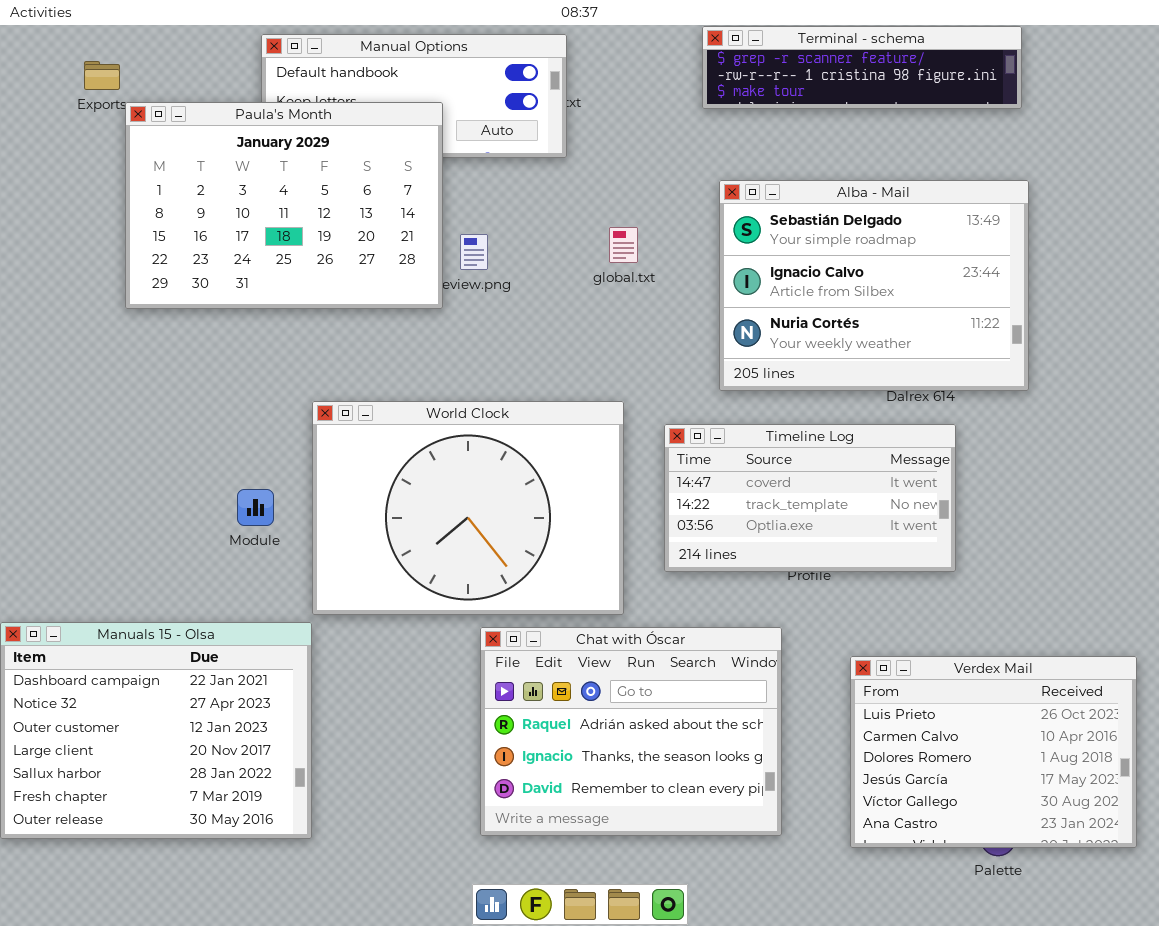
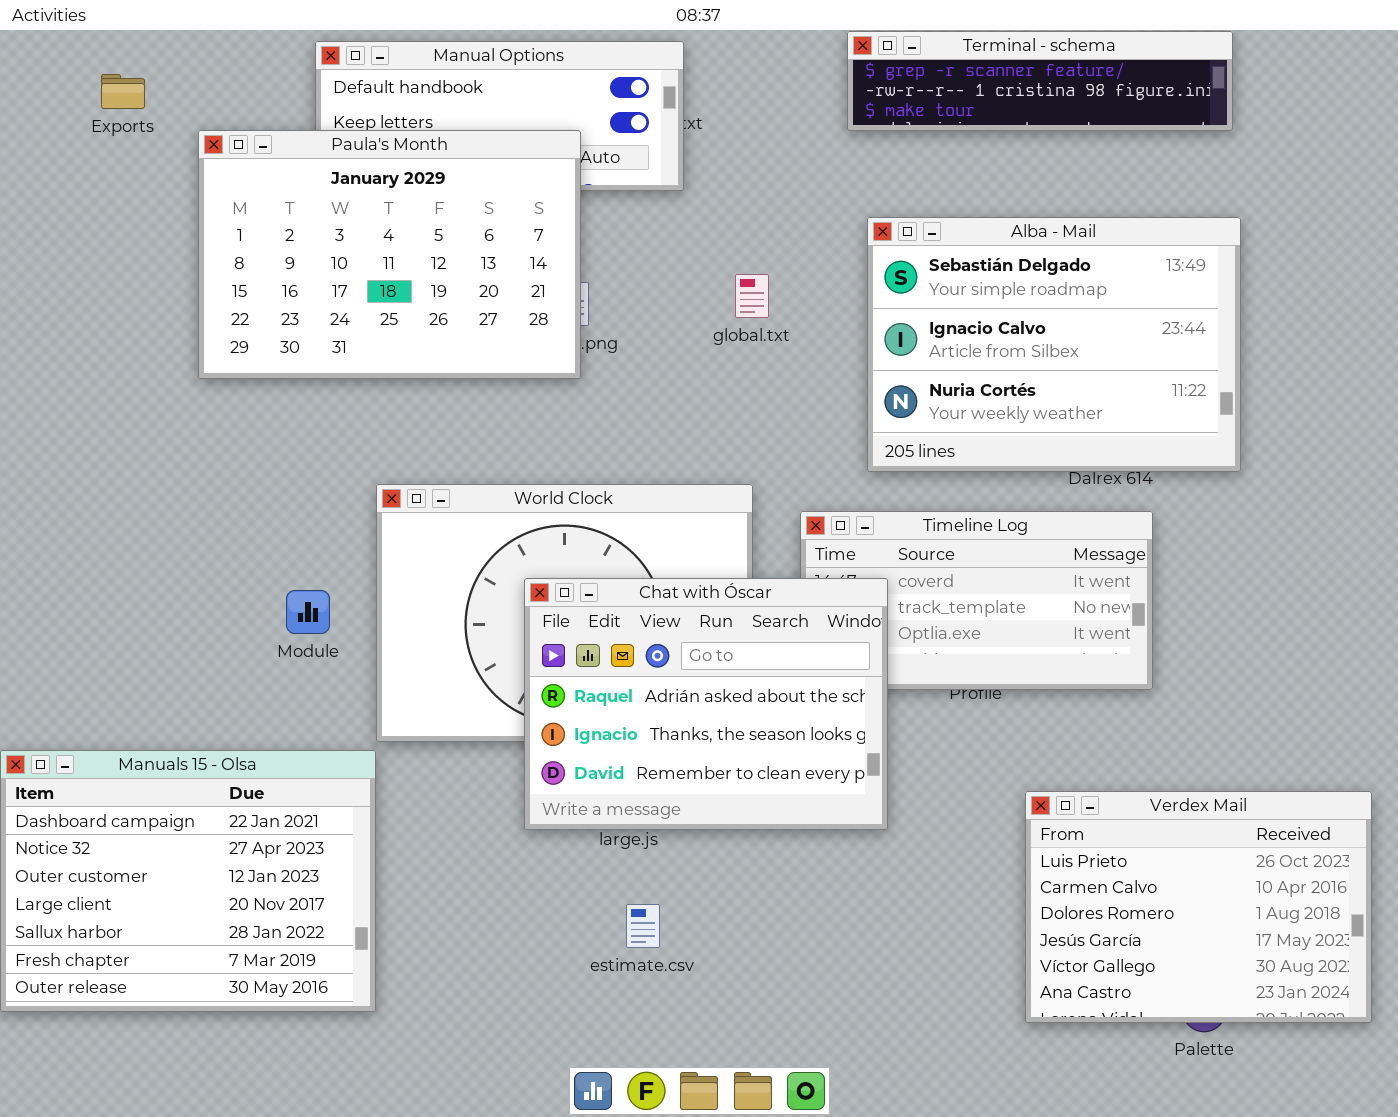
Paula's Month: [125,102,443,309] -> [198,130,581,379], moved
Chat with Óscar: [480,627,782,836] -> [524,578,888,830], moved

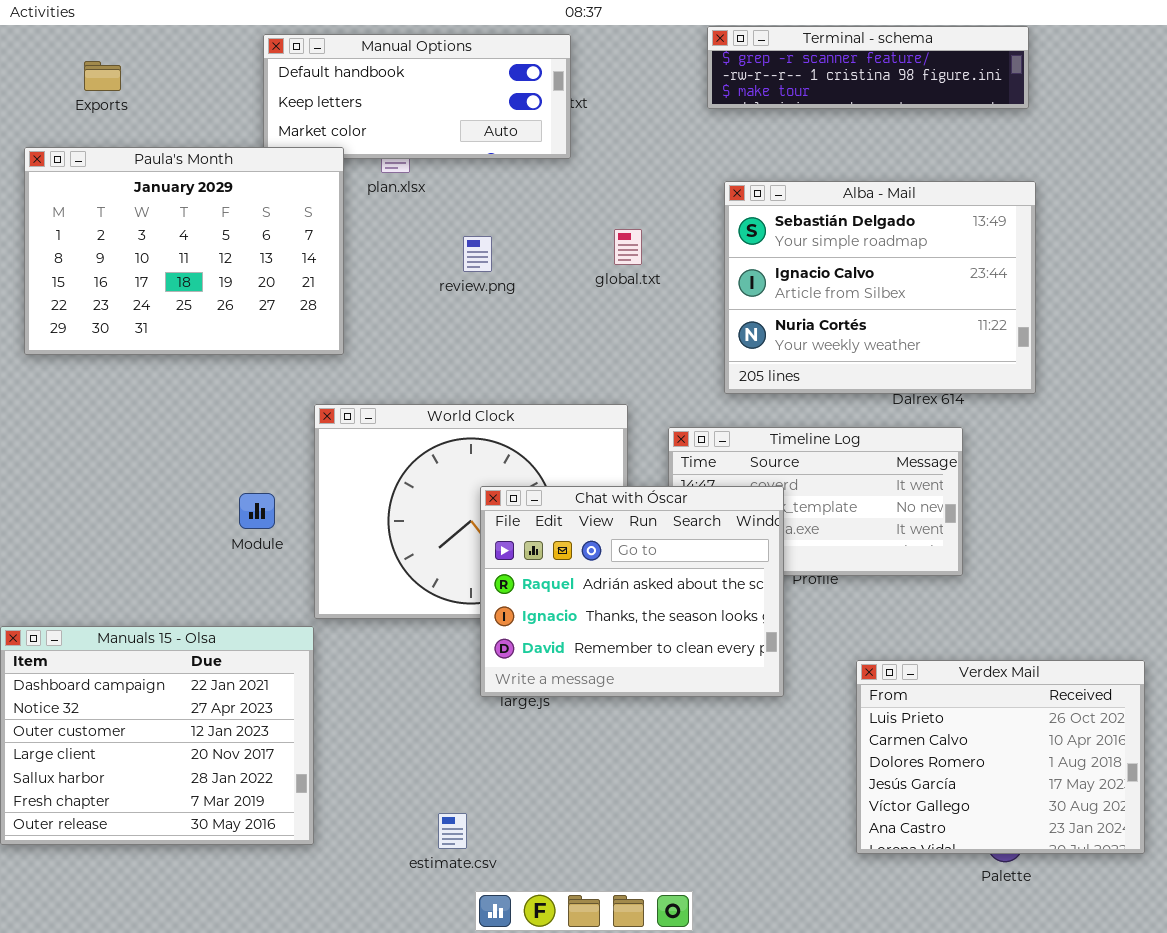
Paula's Month: [198,130,581,379] -> [24,147,344,355], moved
Chat with Óscar: [524,578,888,830] -> [480,486,784,697], moved
estimate.csv: [626,904,660,948] -> [438,813,467,849], moved

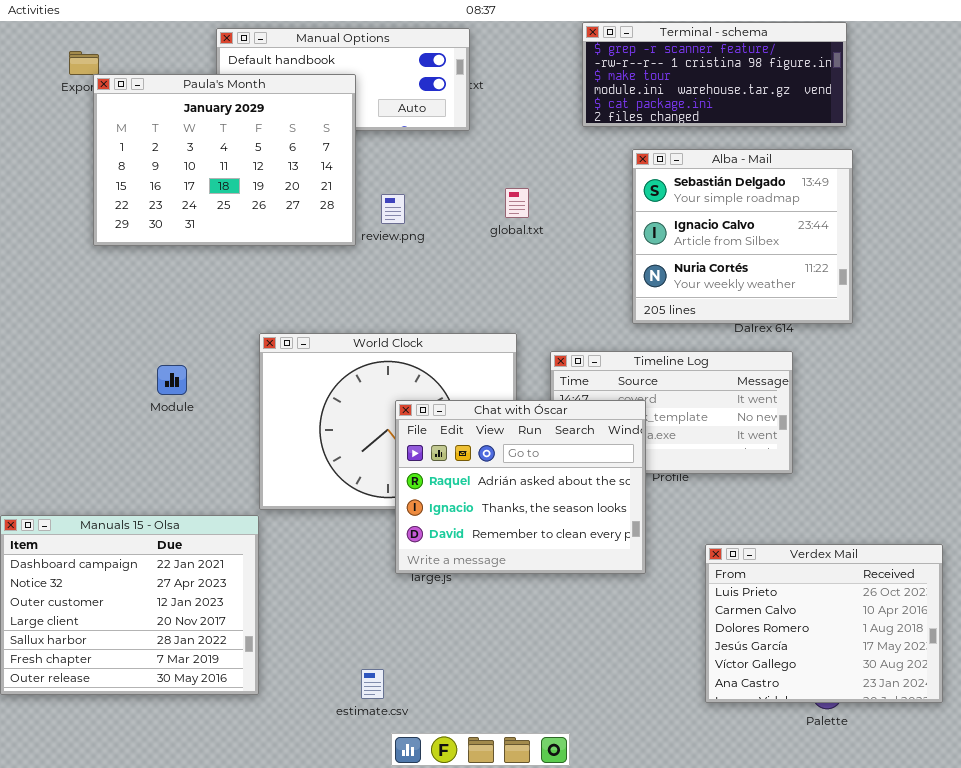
Terminal - schema: [707,26,1029,109] -> [582,22,847,127], resized
Paula's Month: [24,147,344,355] -> [93,74,356,246], moved
Alba - Mail: [724,181,1036,394] -> [632,149,853,324], resized
Module: [239,493,275,529] -> [157,365,187,395], moved

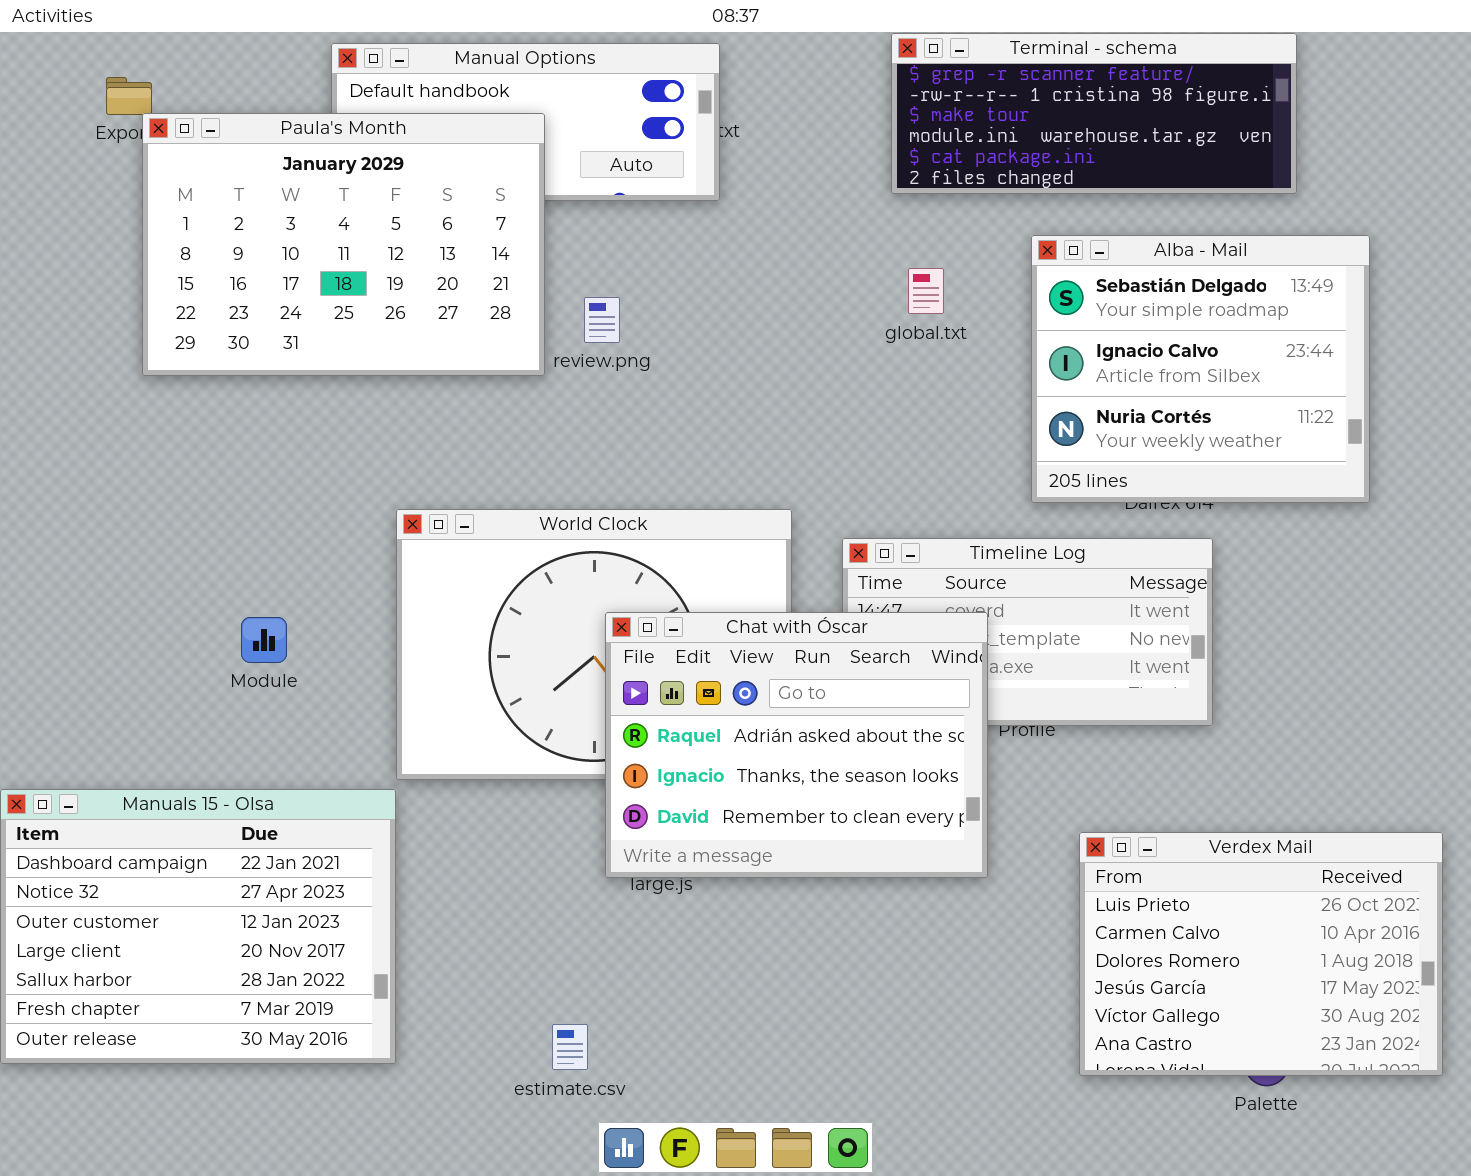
Alba - Mail: [632,149,853,324] -> [1031,235,1370,503], moved
global.txt: [505,188,529,218] -> [908,268,944,314], moved
Module: [157,365,187,395] -> [241,617,287,663], moved

